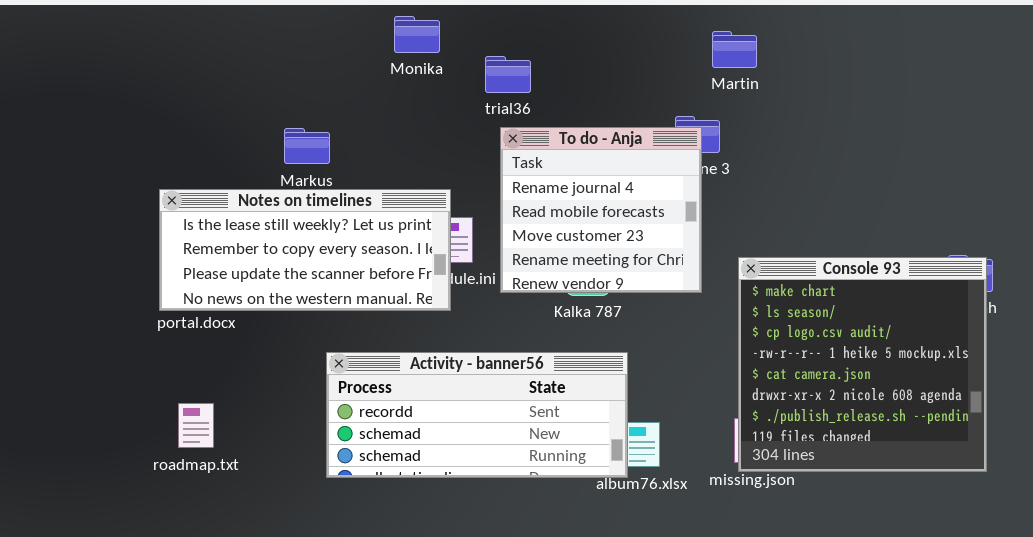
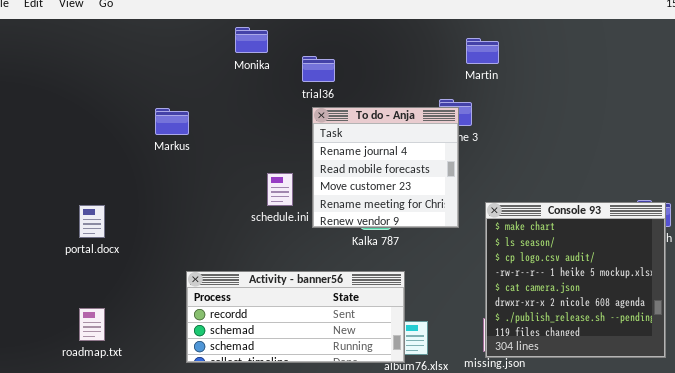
Notes on timelines: [159,189,451,311] -> none, closed

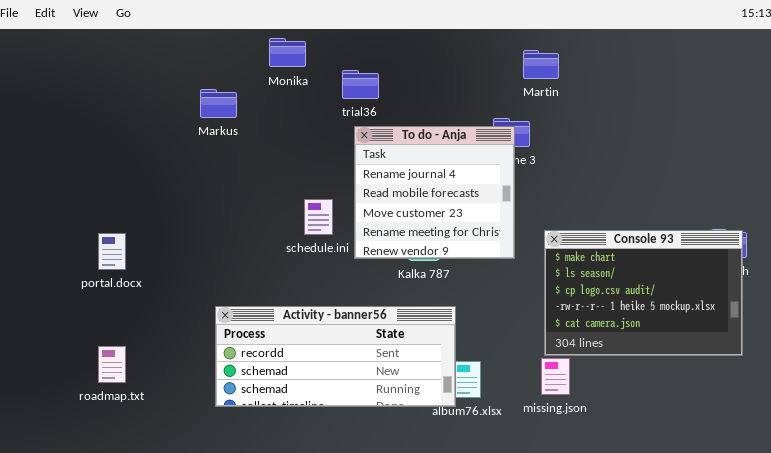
Markus: [155,108,189,135] -> [200,89,237,118], moved
Console 93: [485,202,666,358] -> [544,230,743,356], resized

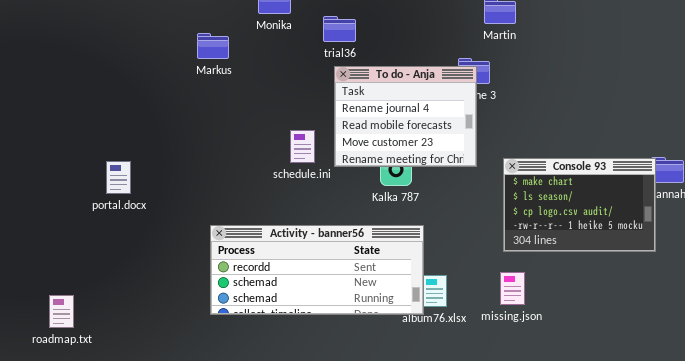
To do - Anja: [354,126,515,259] -> [334,66,477,167], resized
Console 93: [544,230,743,356] -> [503,158,656,252], resized
roadmap.txt: [98,346,126,383] -> [49,295,74,328], moved

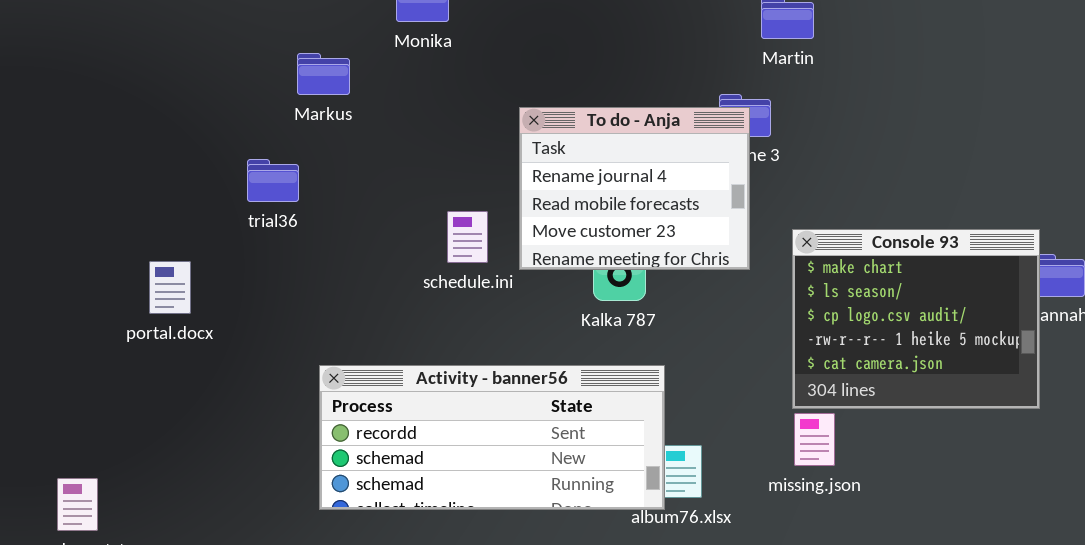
trial36: [323,16,356,42] -> [247,159,299,202], moved
Console 93: [503,158,656,252] -> [792,229,1040,409], resized
missing.json: [500,272,525,305] -> [794,413,835,466], moved

